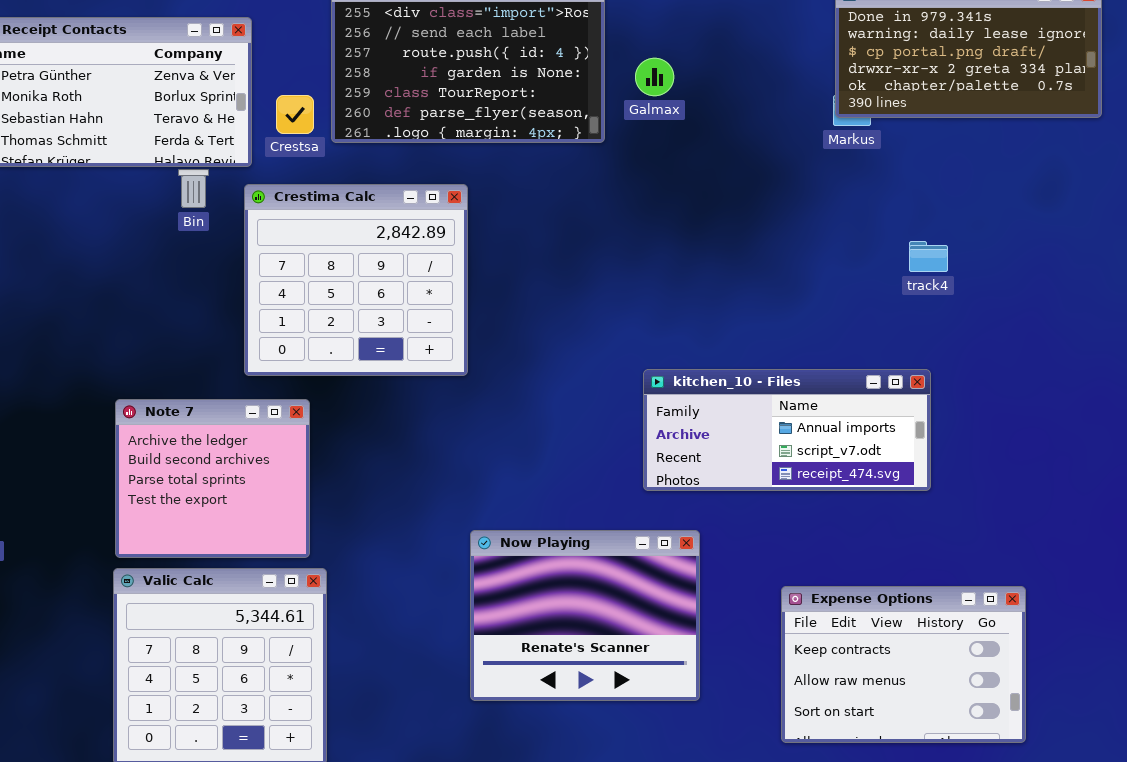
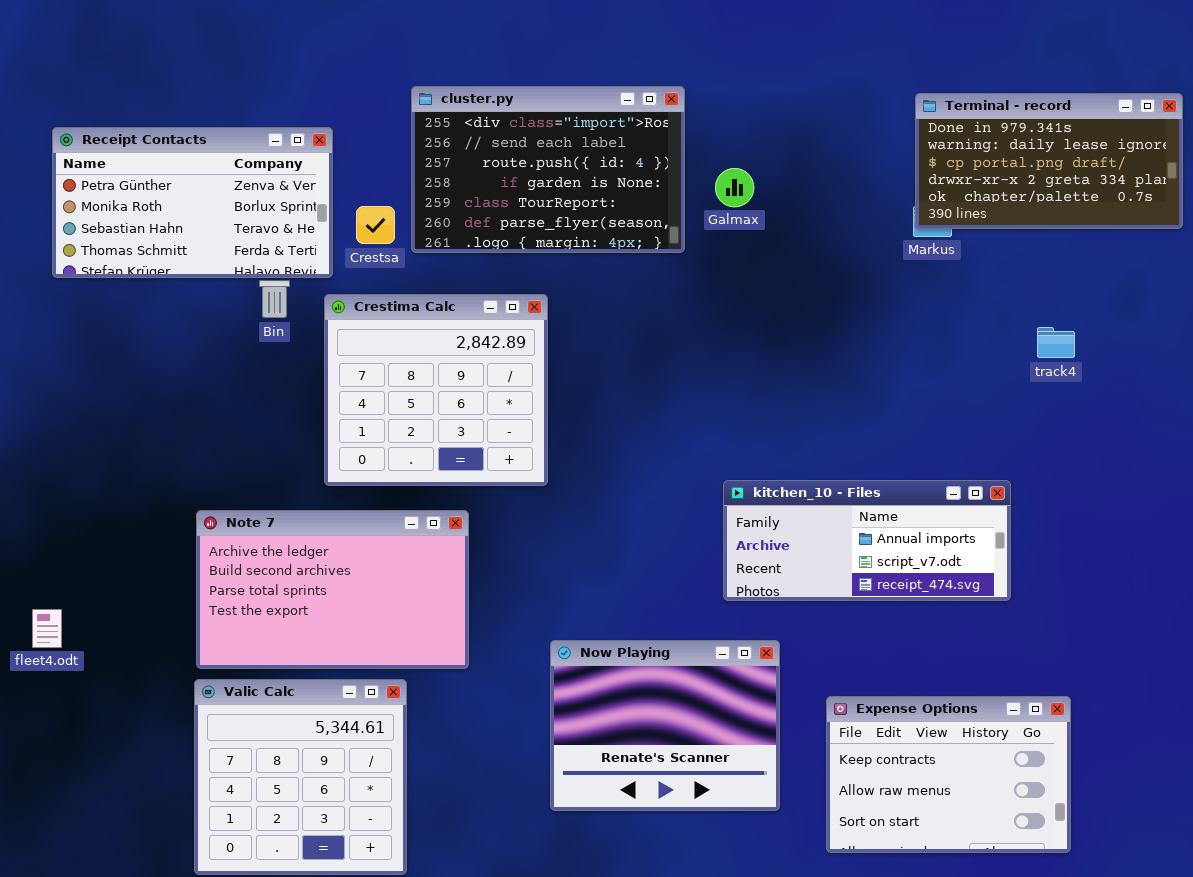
track4: [909,241,948,272] -> [1037,327,1075,358], moved
Note 7: [115,399,310,558] -> [196,510,469,669], resized
Expense Options: [781,586,1026,743] -> [826,696,1071,853], moved

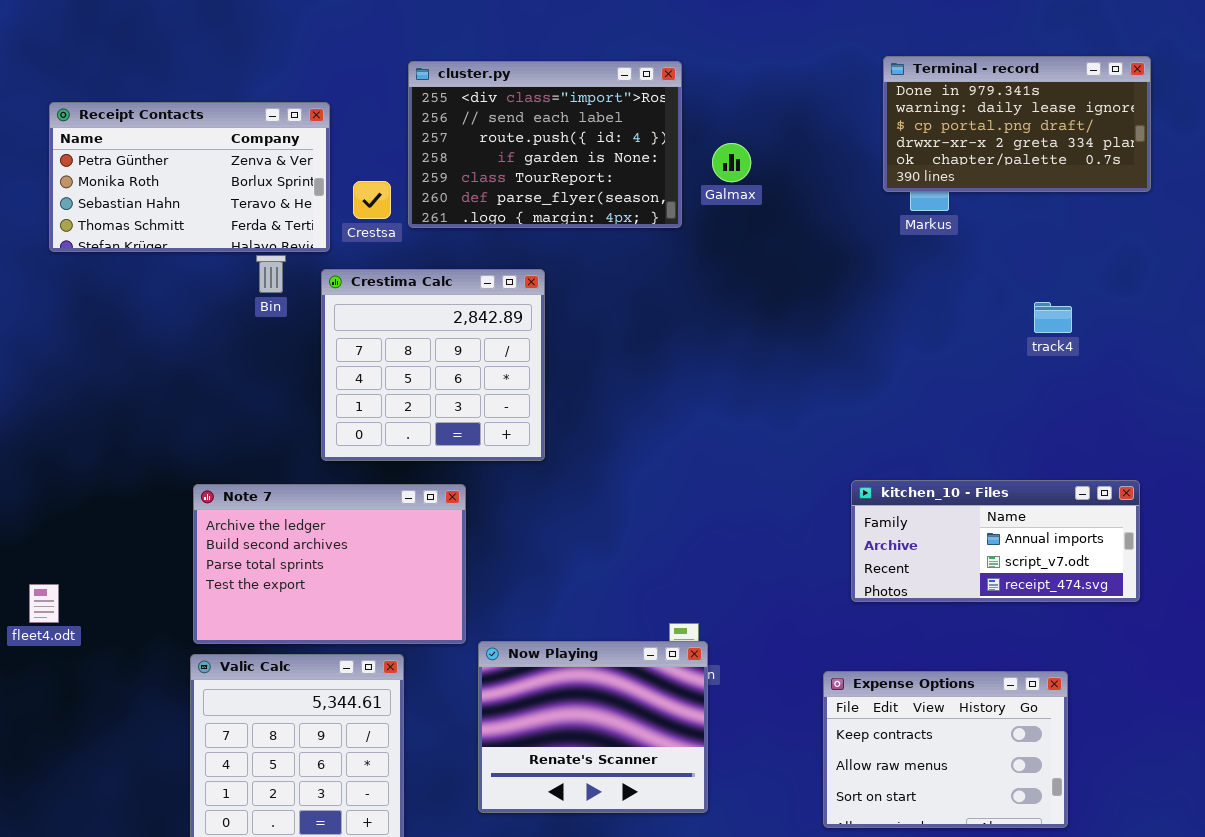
Terminal - record: [915,93,1183,229] -> [883,56,1151,192], moved
kitchen_10 - Files: [723,480,1011,601] -> [851,480,1140,602], moved
Now Playing: [550,640,780,811] -> [478,641,708,813], moved

